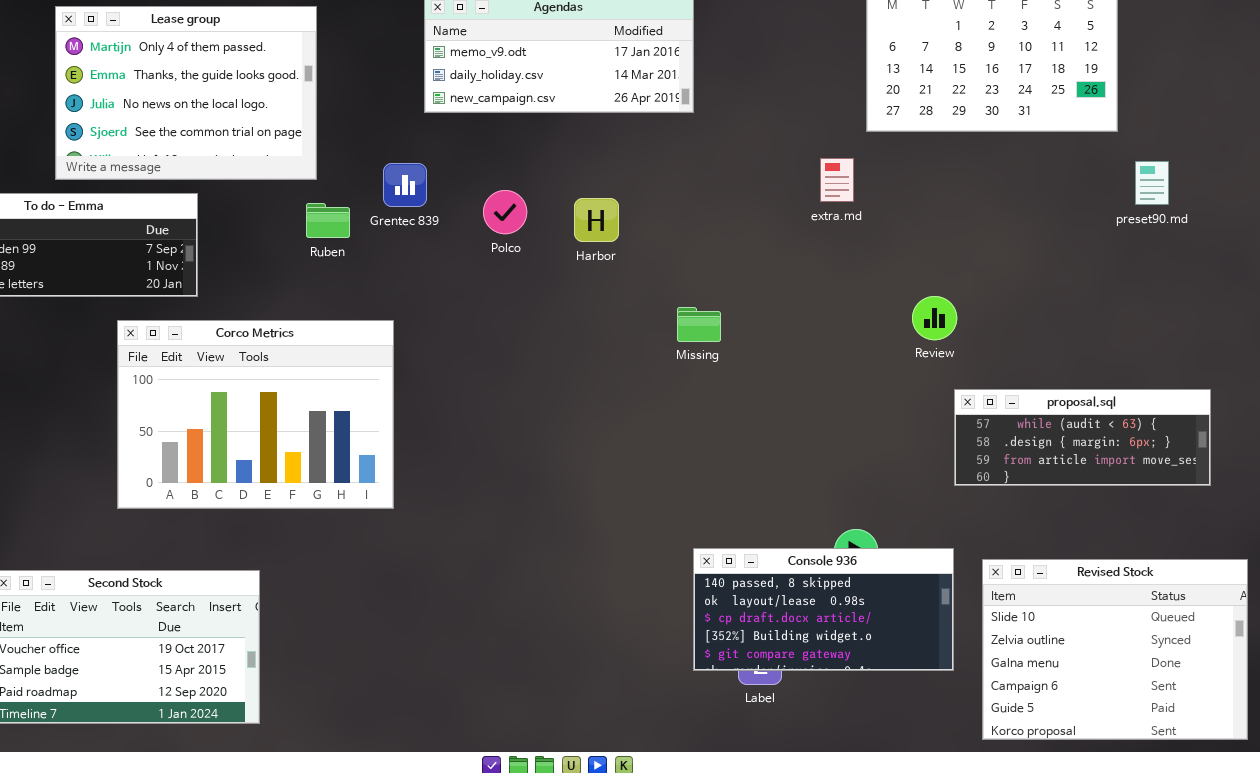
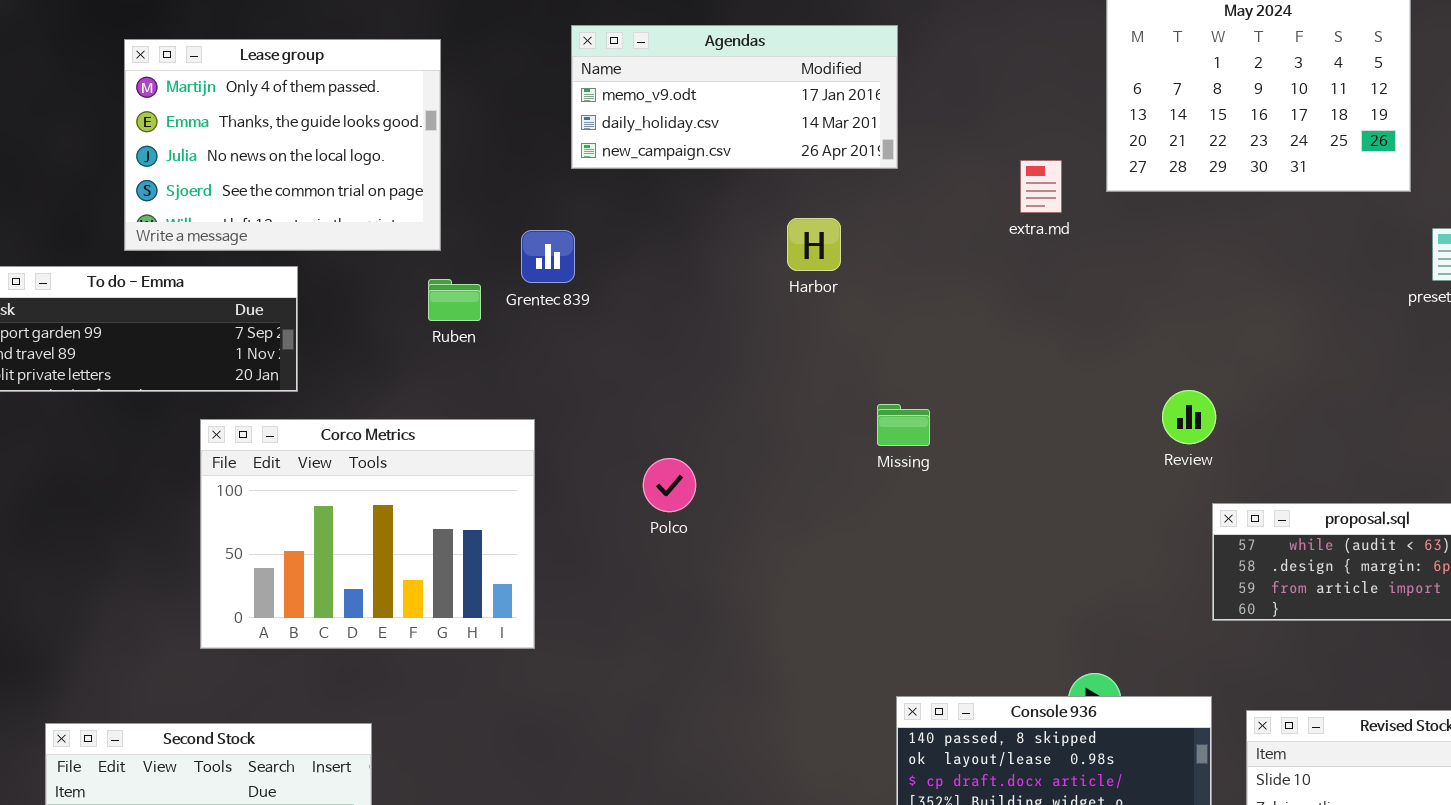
extra.md: [820,158,854,202] -> [1020,160,1062,213], moved
Polco: [483,190,527,234] -> [643,458,696,512], moved
Harbor: [574,198,619,242] -> [787,218,841,271], moved

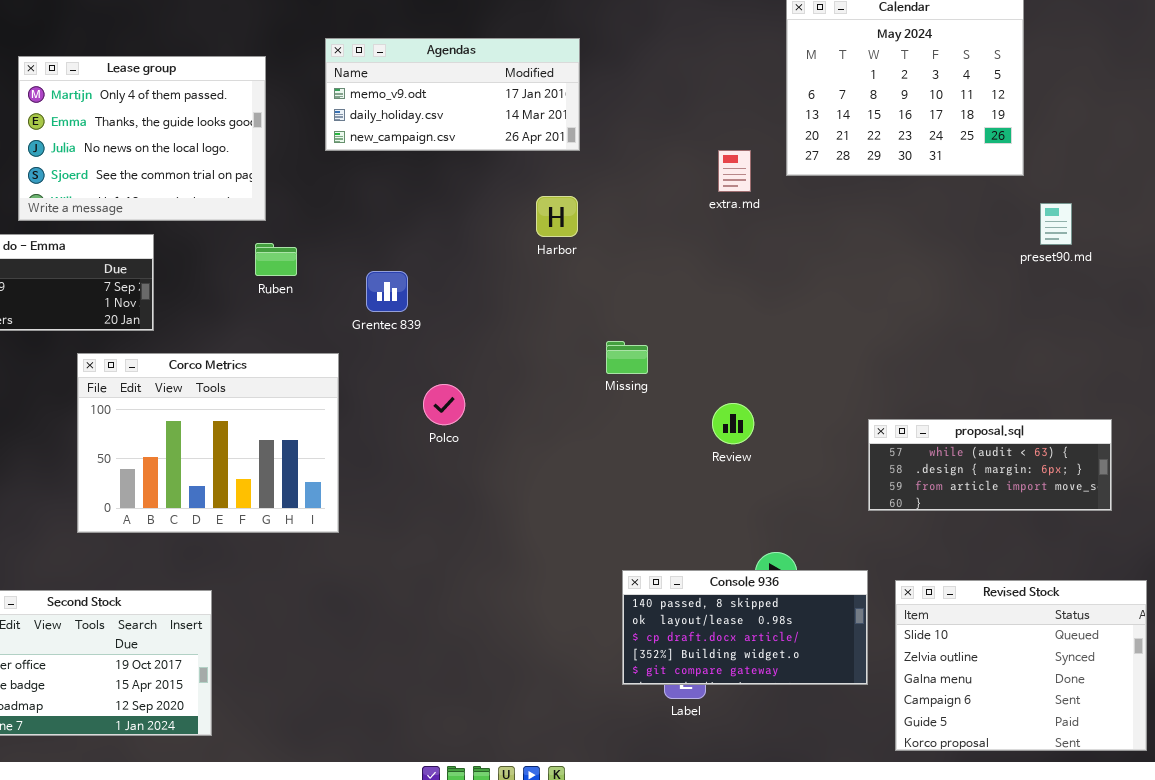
Agendas: [571,25,898,169] -> [325,38,580,151], moved
Grentec 839: [521,230,575,283] -> [366,271,408,312], moved
Review: [1162,390,1216,444] -> [712,403,754,444], moved

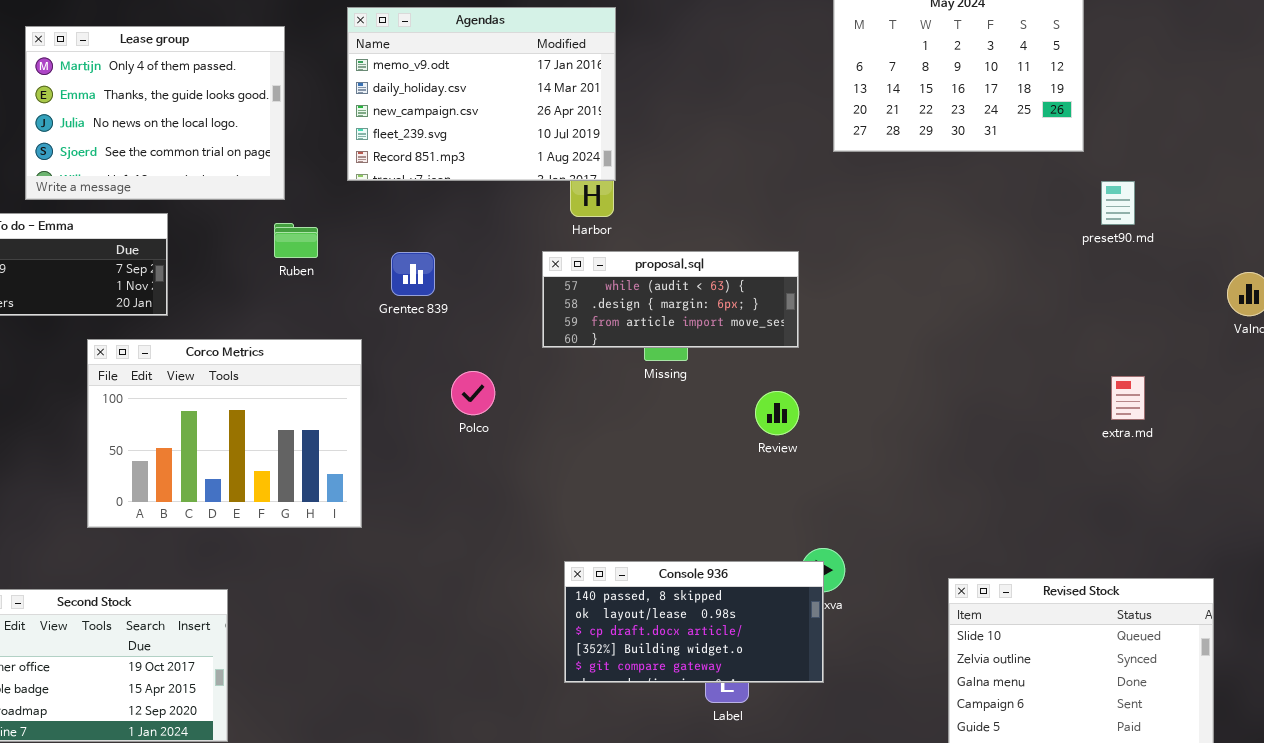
Agendas: [325,38,580,151] -> [347,7,616,181], resized
extra.md: [718,150,751,192] -> [1111,376,1145,420], moved
proposal.sql: [868,419,1112,511] -> [542,251,799,348], moved
Console 936: [622,570,868,685] -> [564,561,824,683], moved

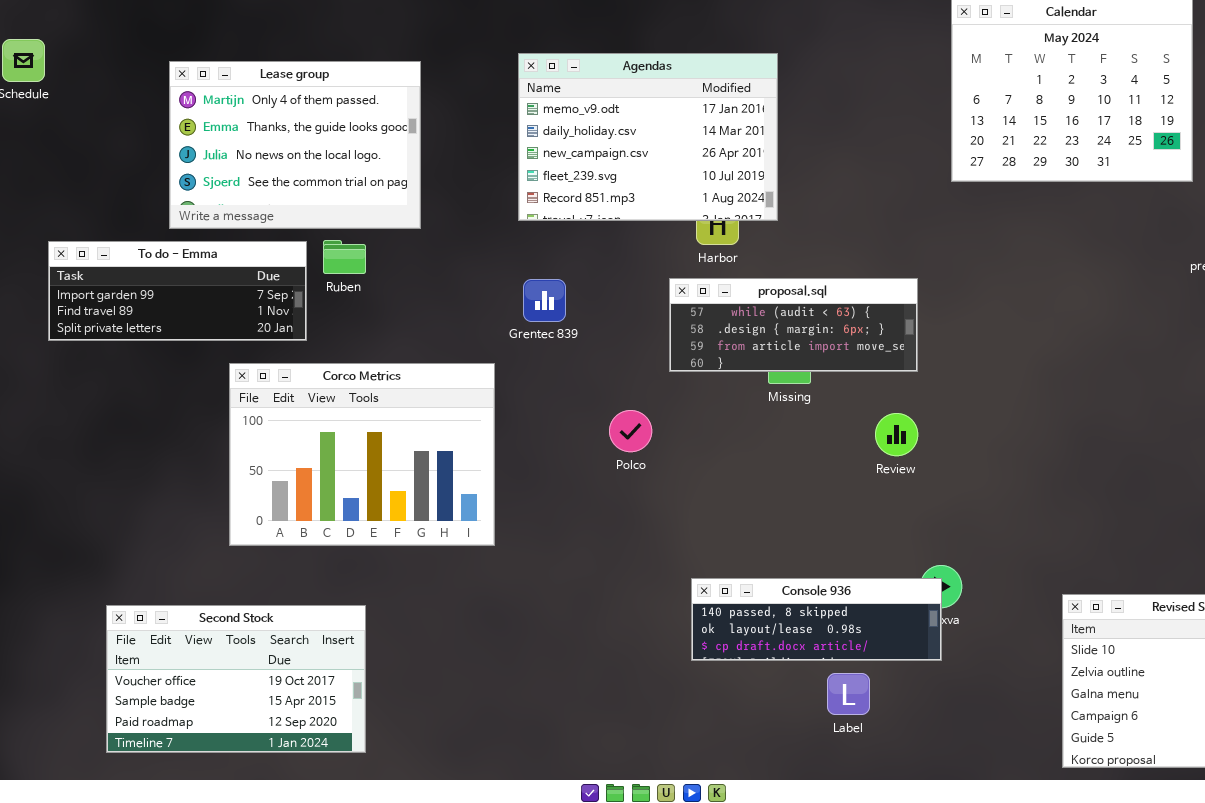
Agendas: [347,7,616,181] -> [518,53,778,221], moved
Ruben: [274,223,318,258] -> [323,240,366,274], moved
Polco: [451,371,495,415] -> [609,410,652,452], moved
Console 936: [564,561,824,683] -> [691,578,942,661], resized

